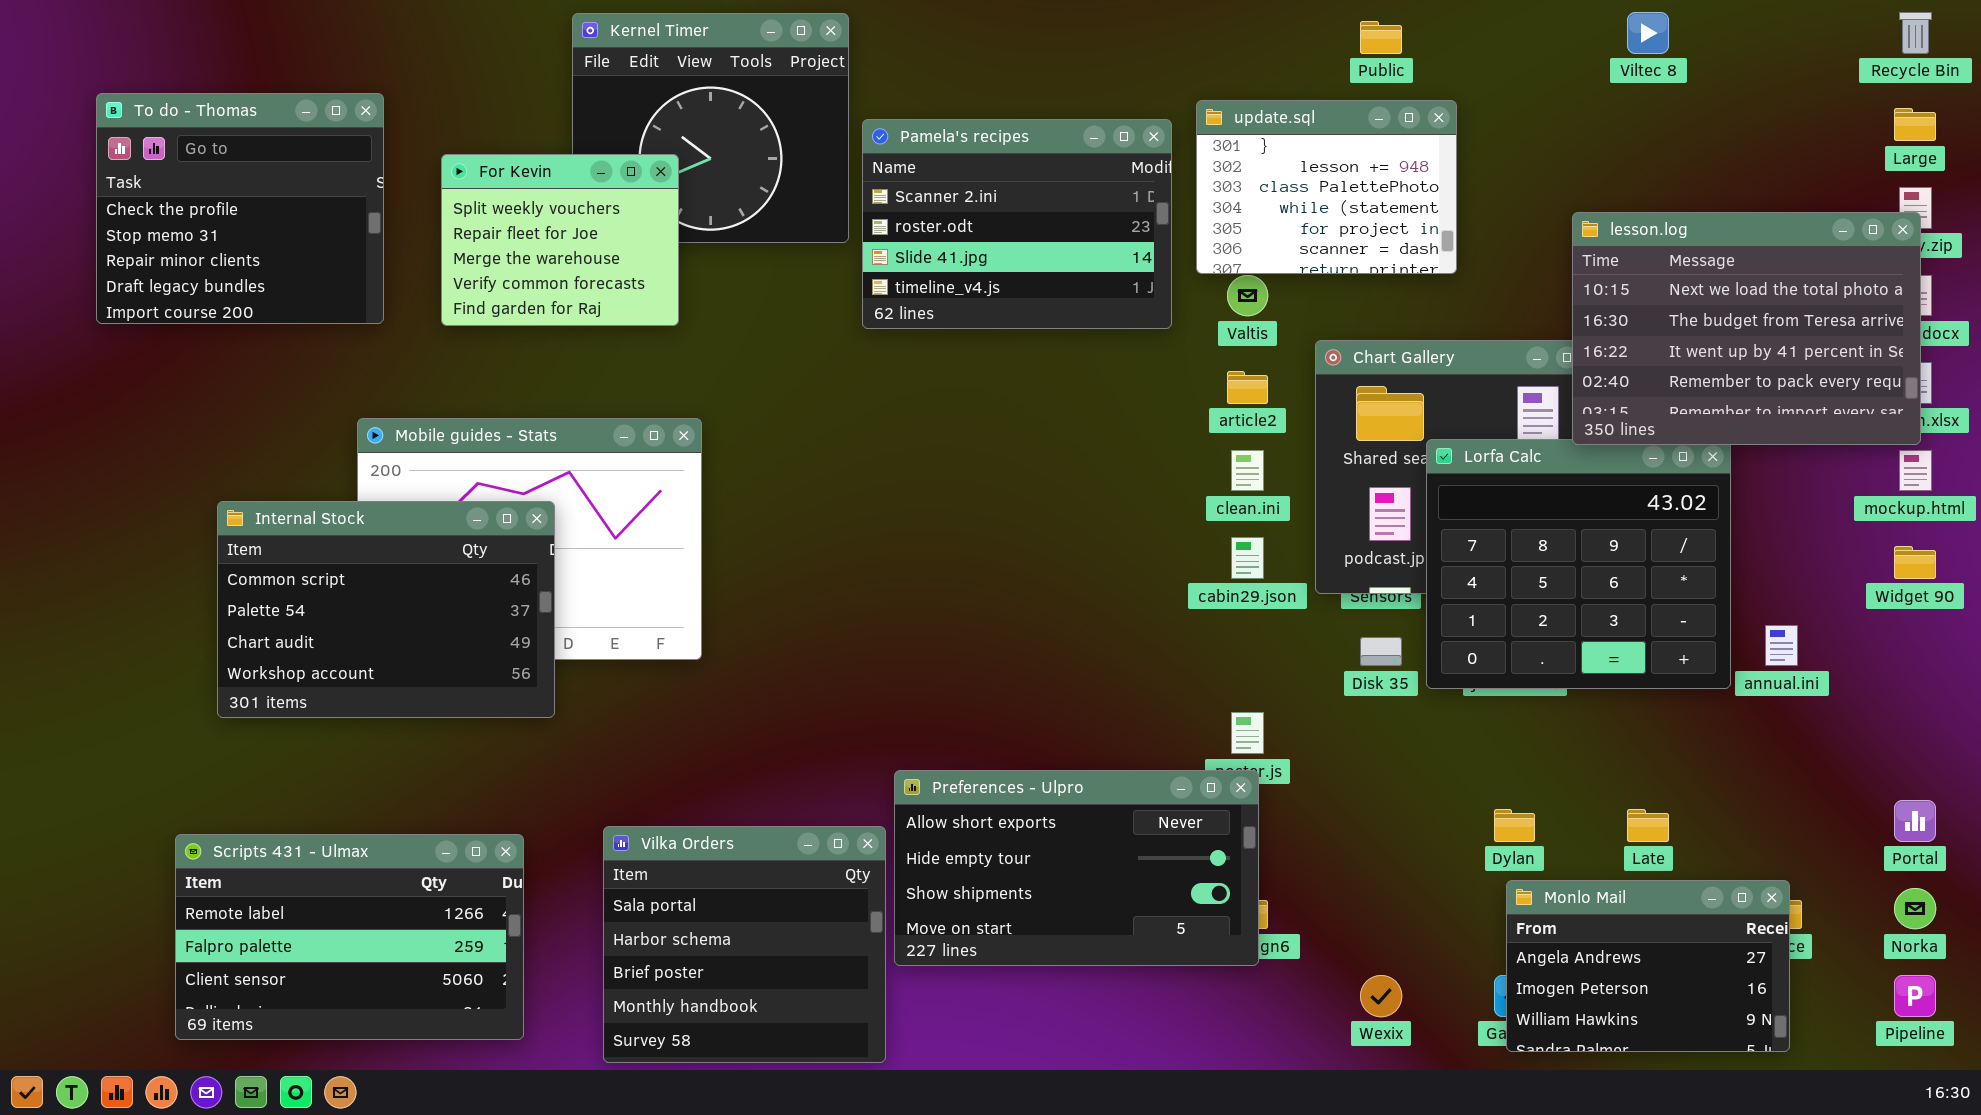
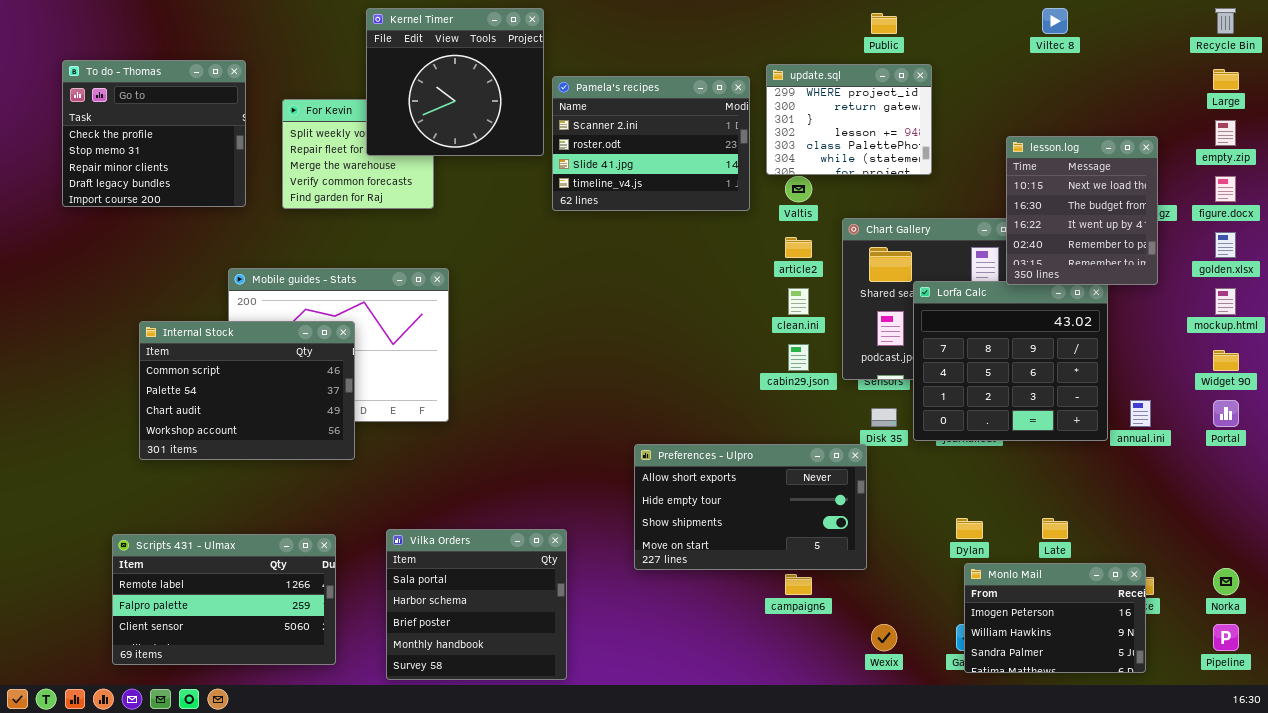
Kernel Timer: [572,13,849,243] -> [366,8,544,156], raised
update.sql: [1196,100,1457,274] -> [766,64,932,175], scrolled up 2 rows
lesson.log: [1572,212,1921,445] -> [1006,136,1158,285], resized
Preferences - Ulpro: [894,770,1259,966] -> [634,444,867,570], moved
Portal: [1894,800,1936,842] -> [1213,400,1239,427], moved
Monlo Mail: [1506,880,1790,1052] -> [964,563,1146,673], scrolled down 1 row

